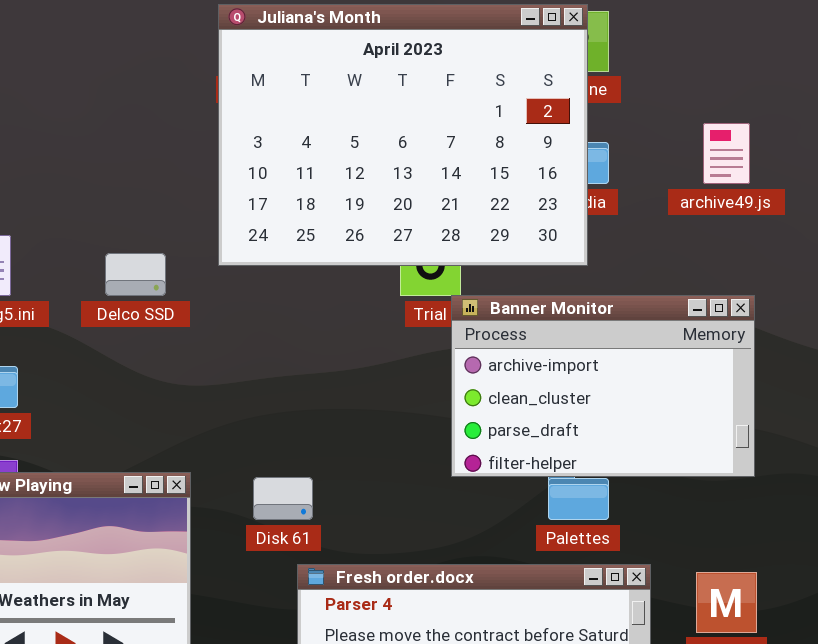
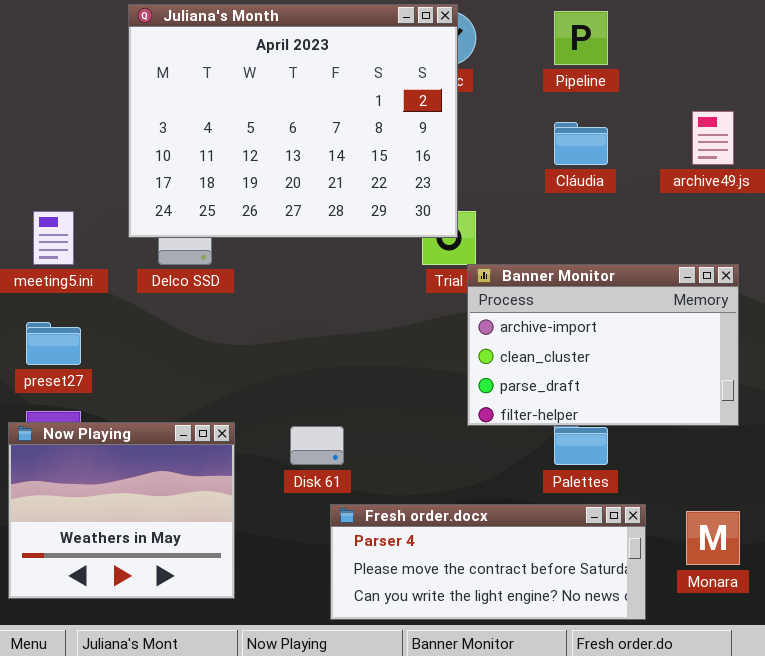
Juliana's Month: [218,4,588,266] -> [128,4,458,238], moved

